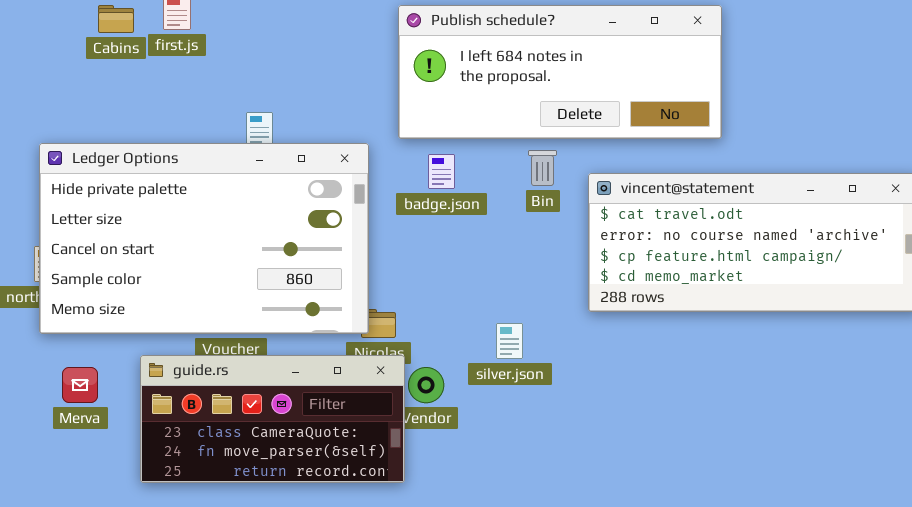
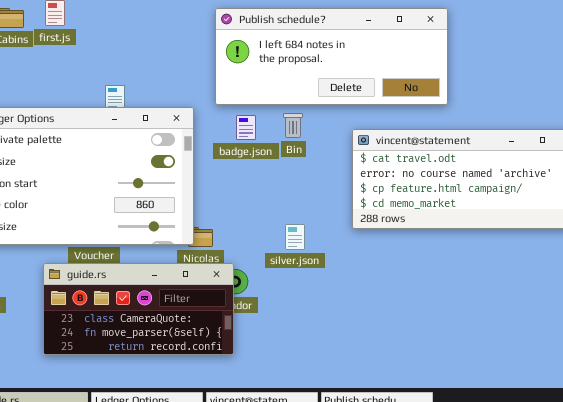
Bin: [528,150,557,186] -> [283,113,303,138], moved
silver.json: [496,323,523,359] -> [285,224,305,250], moved
guide.rs: [140,355,405,483] -> [43,263,234,355], moved

